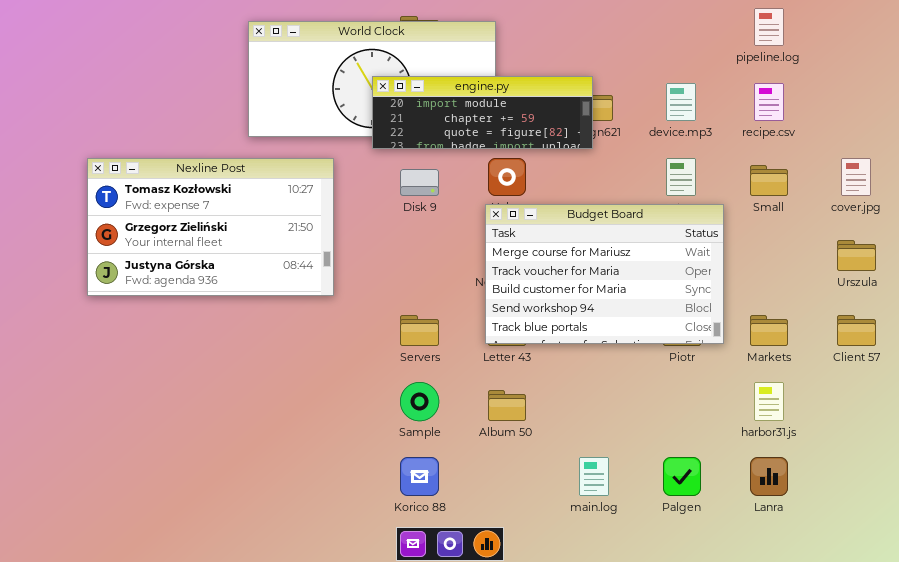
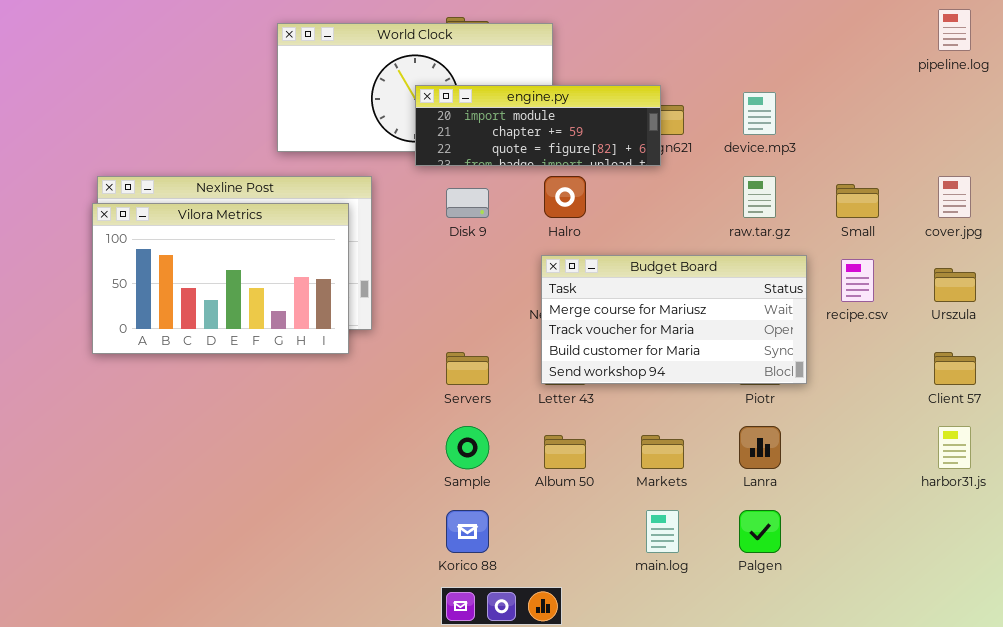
pipeline.log: [754,8,784,46] -> [938,9,971,51], moved
recipe.csv: [754,83,784,121] -> [841,259,874,302], moved
Vilora Metrics: none -> [92,203,349,354], opened
Budget Board: [485,204,724,344] -> [541,255,807,384], resized
Markets: [750,315,788,346] -> [641,435,684,469], moved
harbor31.js: [754,382,784,421] -> [938,426,971,469], moved
Lanra: [750,457,788,496] -> [739,426,781,469], moved

